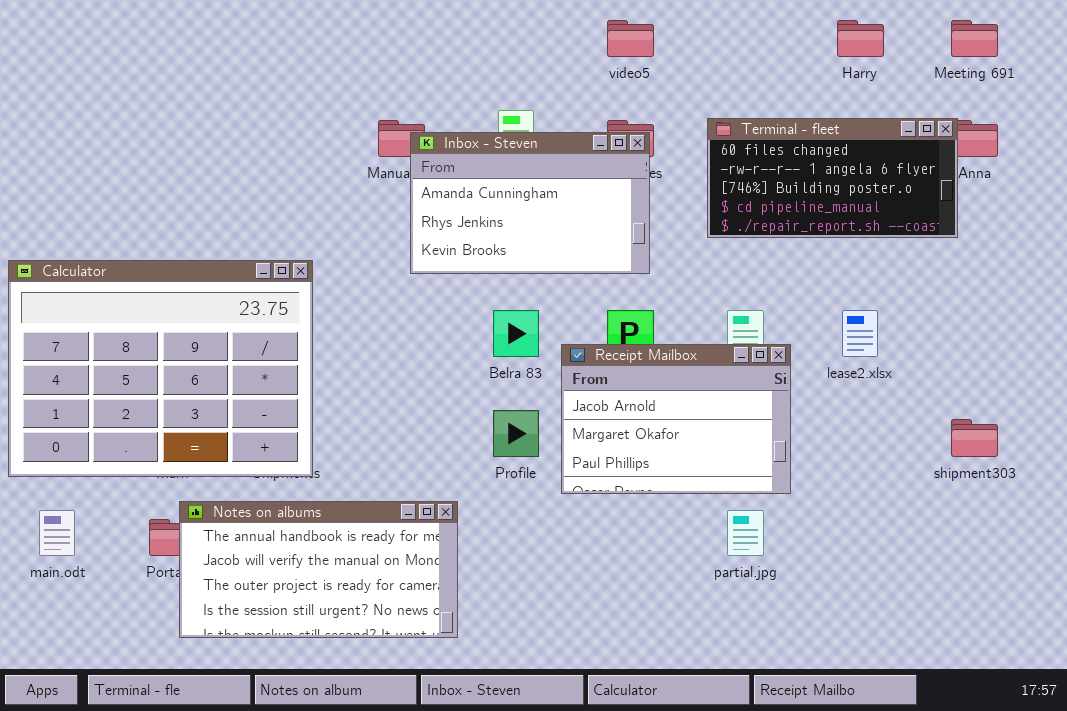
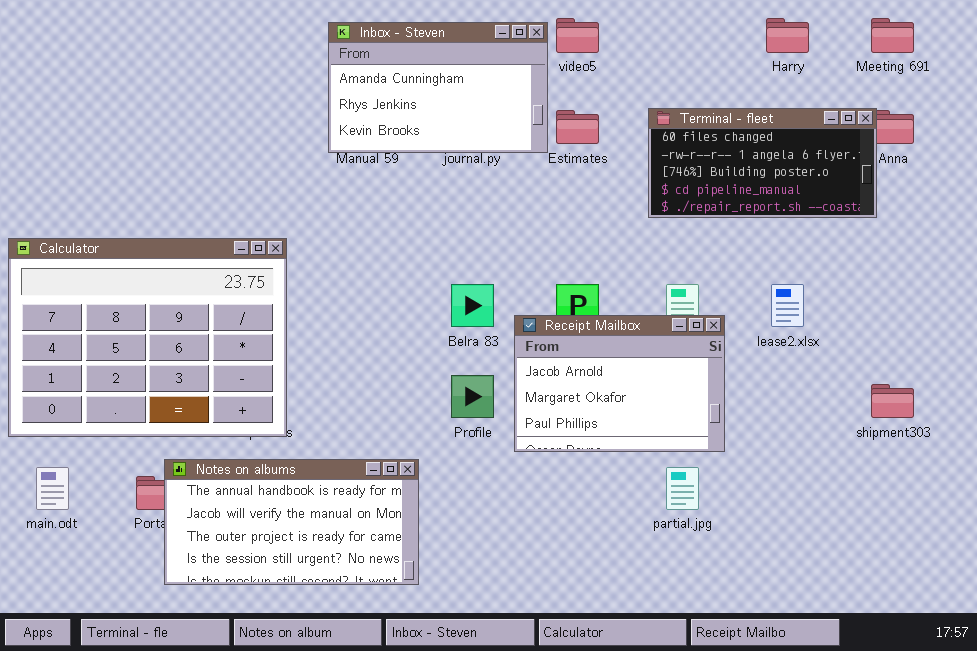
Inbox - Steven: [410,132,650,274] -> [328,22,548,153], moved

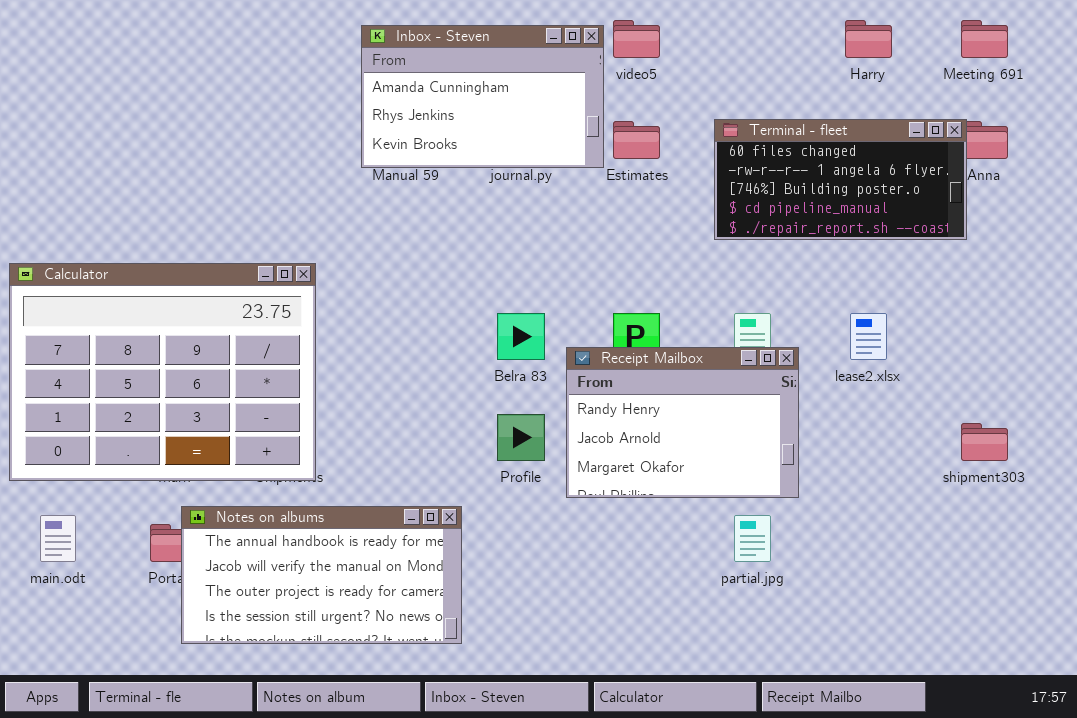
Receipt Mailbox: [514,315,725,452] -> [566,347,799,498], scrolled up 1 row

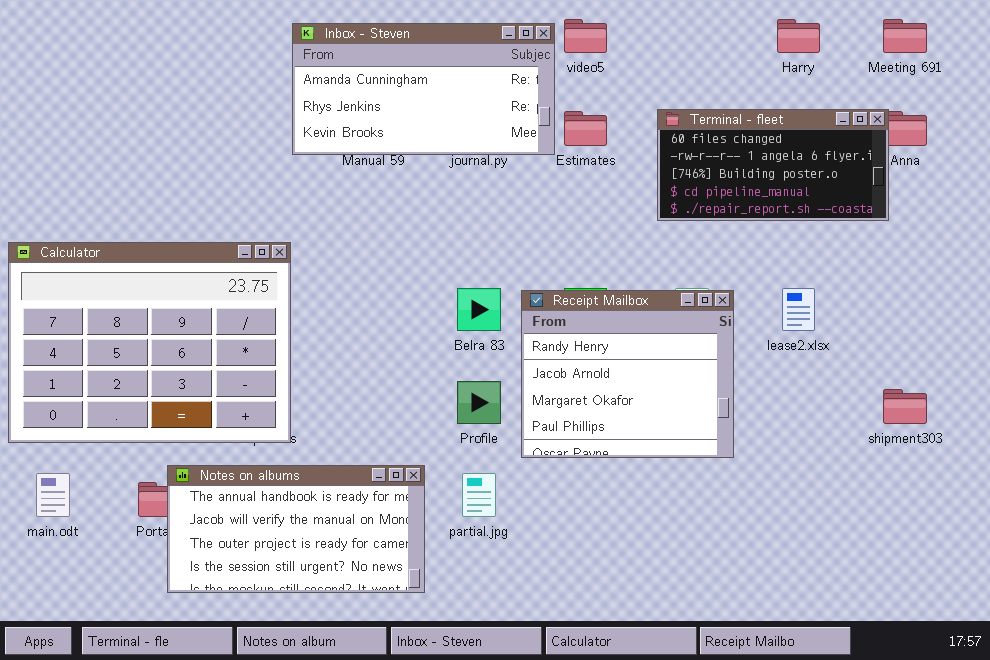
Inbox - Steven: [361,25,604,168] -> [292,23,555,155], resized
Receipt Mailbox: [566,347,799,498] -> [521,290,734,458], resized
partial.jpg: [734,515,771,562] -> [462,473,496,517], moved

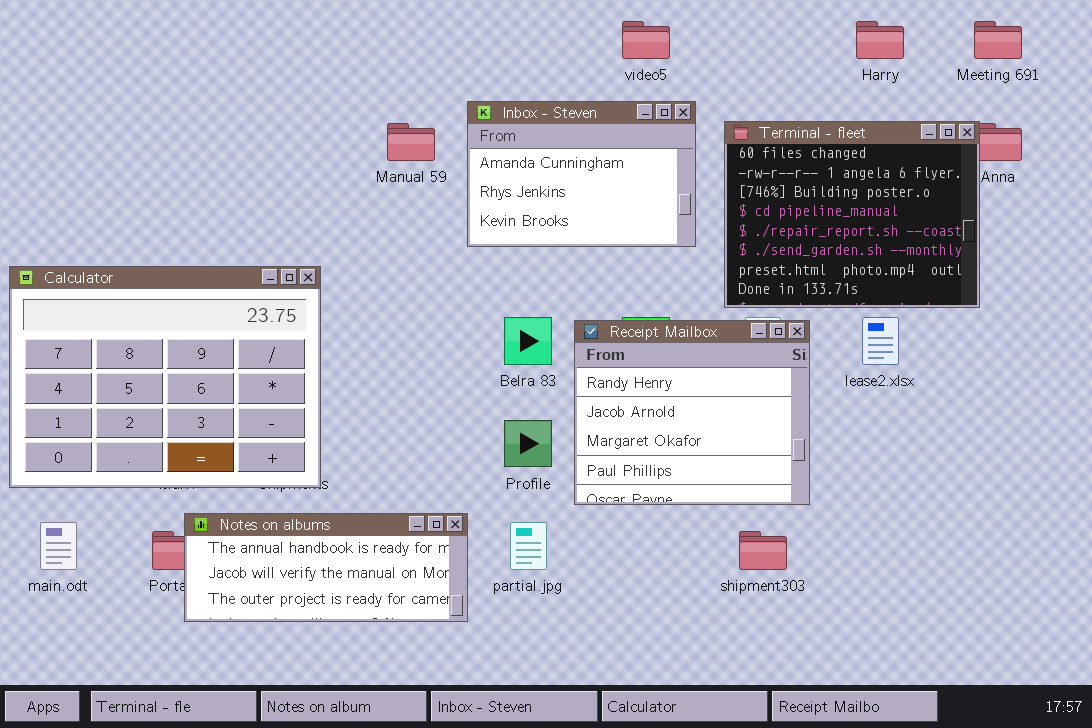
Inbox - Steven: [292,23,555,155] -> [467,101,696,247], moved, resized
Terminal - fleet: [657,109,889,221] -> [724,121,980,308], resized
shipment303: [883,389,927,424] -> [739,531,787,570], moved
Notes on albums: [167,465,425,593] -> [184,513,468,622], resized

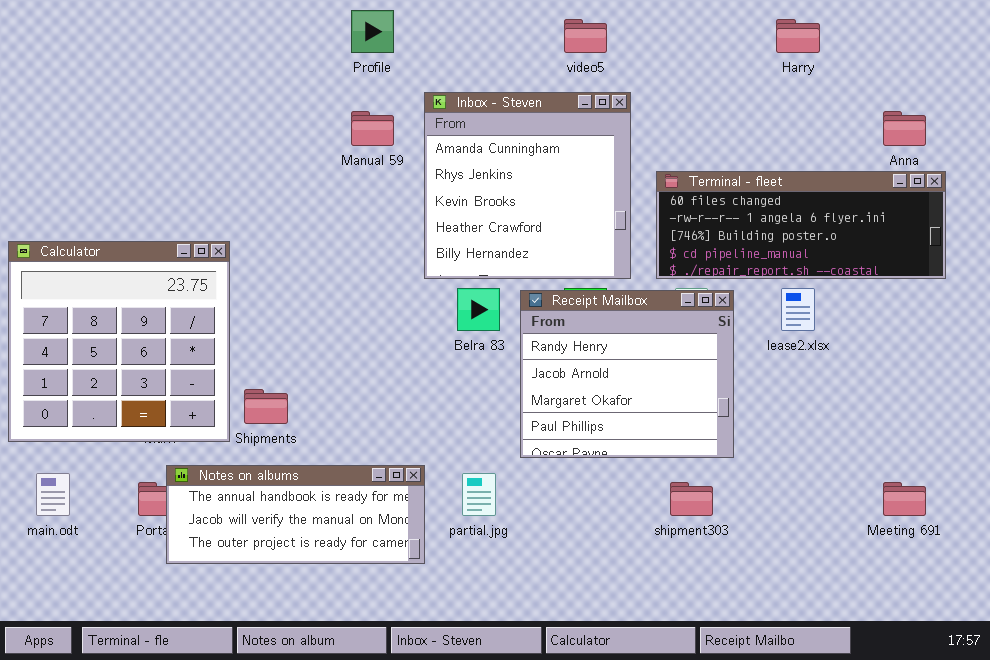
Meeting 691: [974,21,1022,59] -> [883,482,926,516], moved
Inbox - Steven: [467,101,696,247] -> [424,92,631,279], resized
Terminal - fleet: [724,121,980,308] -> [656,171,946,279], resized
Calculator: [9,266,321,488] -> [8,241,230,442], resized
Profile: [504,420,552,467] -> [351,10,394,53], moved

